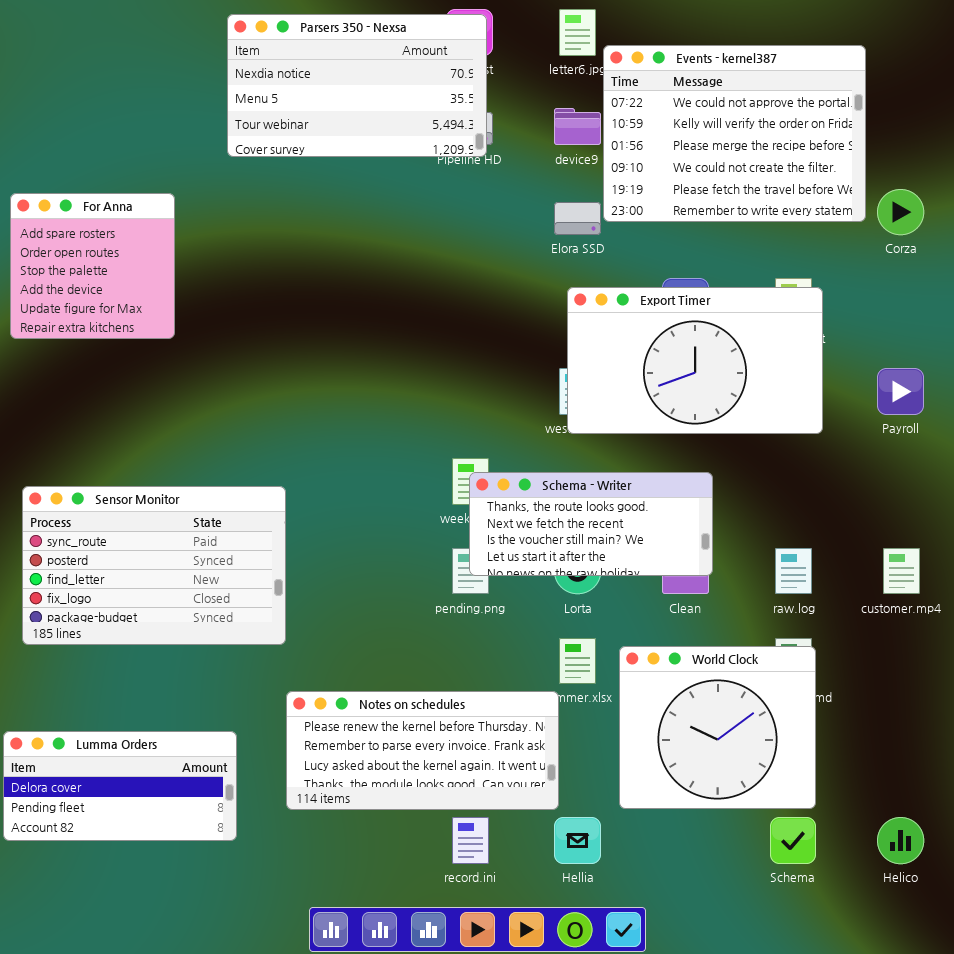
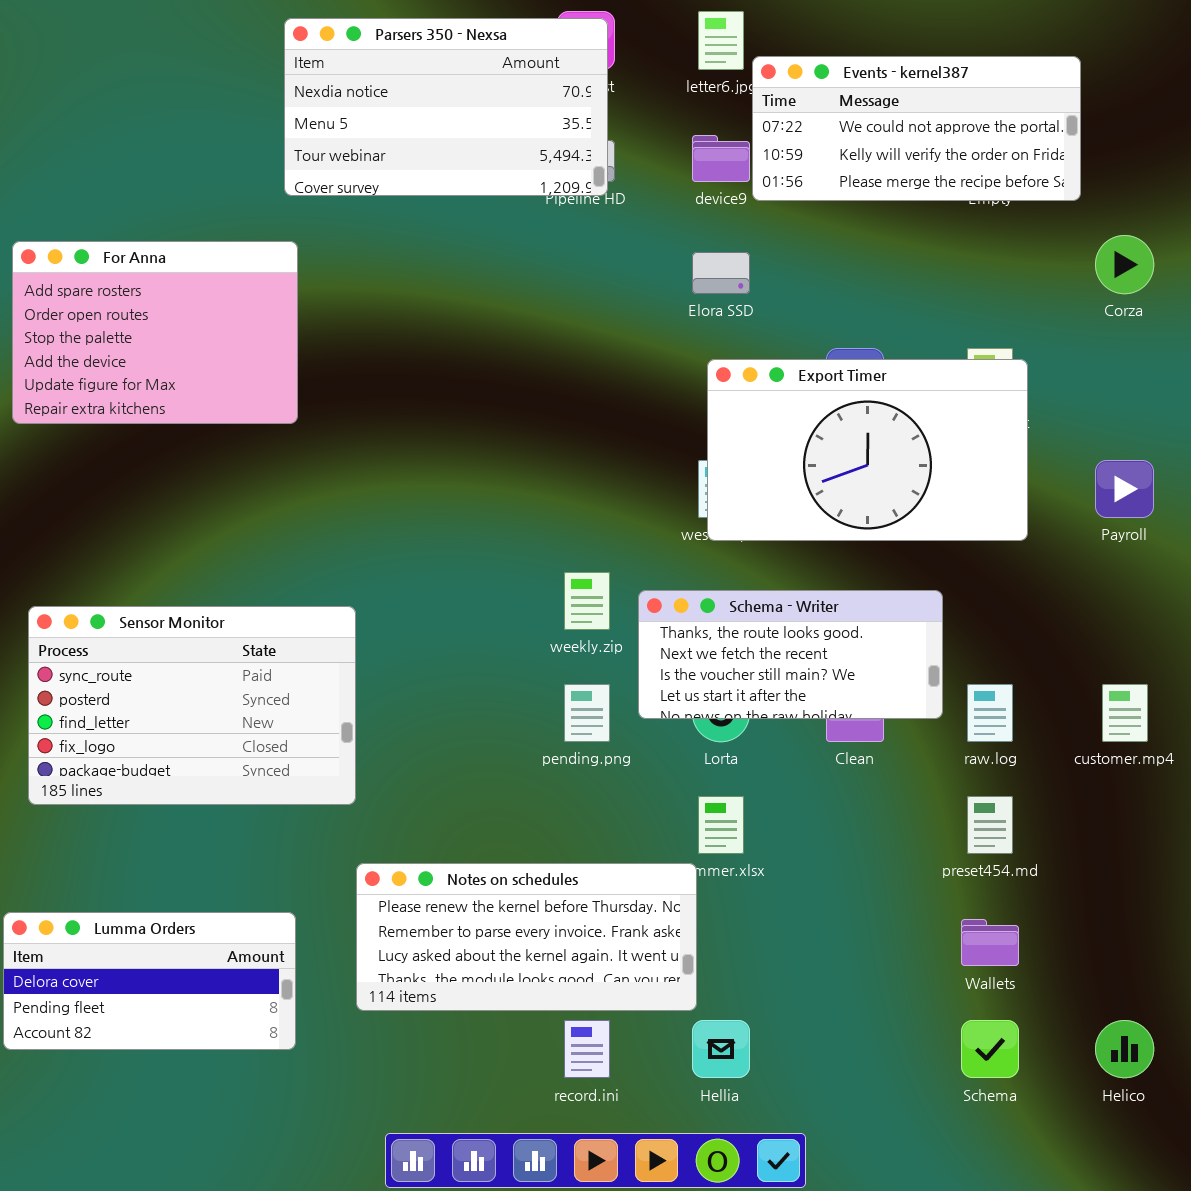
Events - kernel387: [603,45,866,222] -> [752,56,1081,201], resized
For Anna: [10,193,175,339] -> [12,241,298,424], resized
Schema - Writer: [469,472,713,576] -> [638,590,943,719], moved
World Clock: [619,646,816,809] -> none, closed

